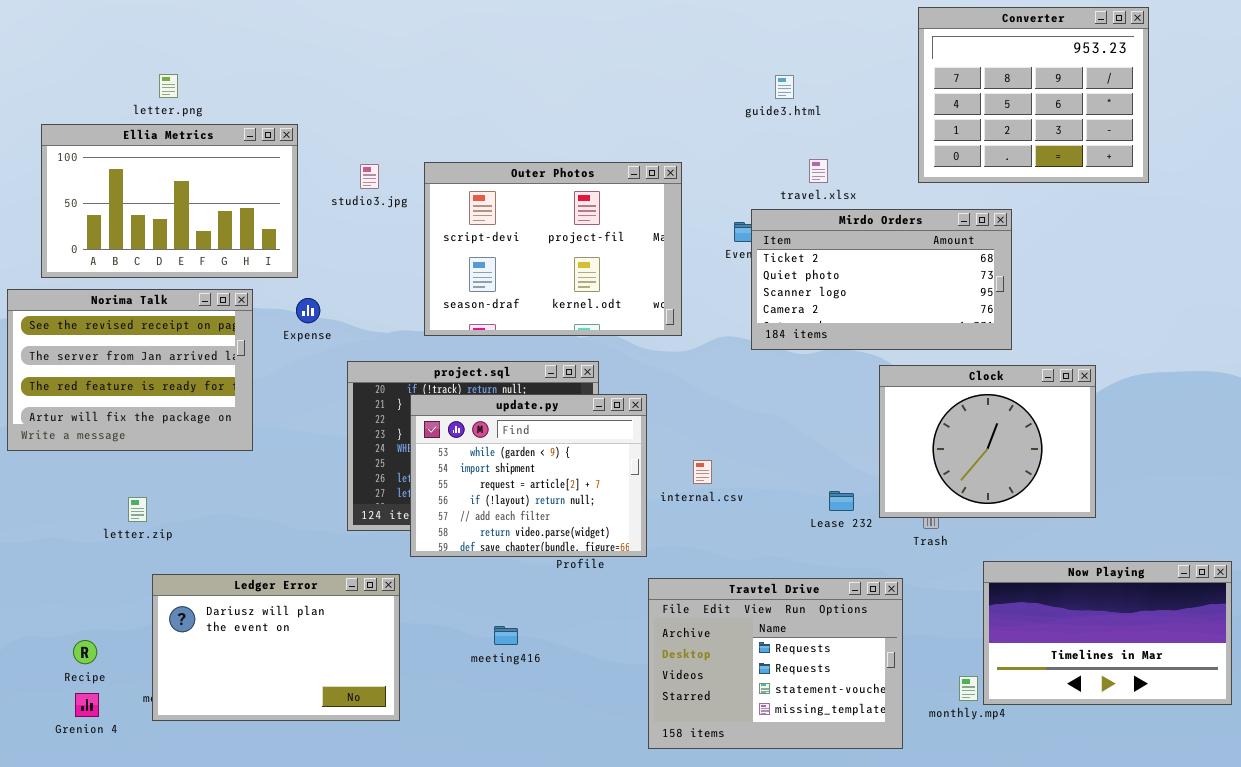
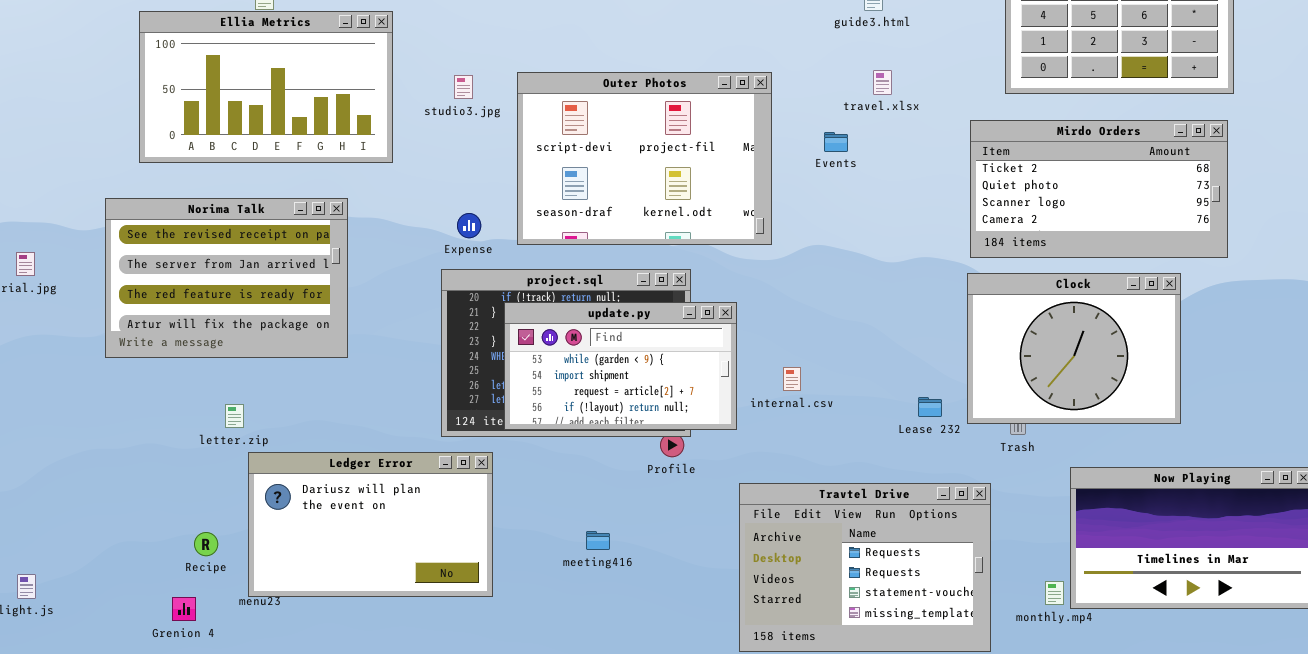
Ellia Metrics: [41,124,298,278] -> [139,11,393,163], moved
travel.xlsx: [809,159,828,183] -> [873,70,892,95], moved
Mirdo Orders: [751,209,1012,350] -> [970,120,1228,258], moved
Expense: [296,298,320,323] -> [457,213,481,238], moved
update.py: [410,394,647,557] -> [504,302,737,430], resized
Ledger Error: [152,574,400,721] -> [248,452,493,597], moved
Recipe: [73,640,97,664] -> [194,532,218,556], moved

